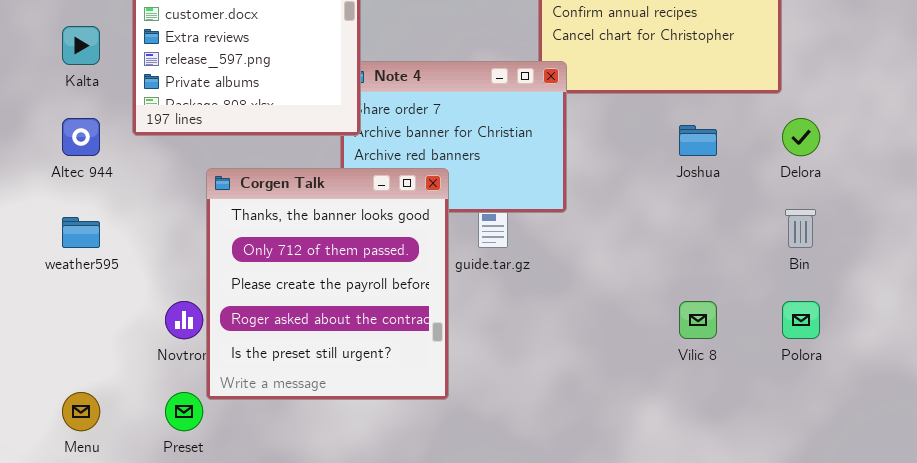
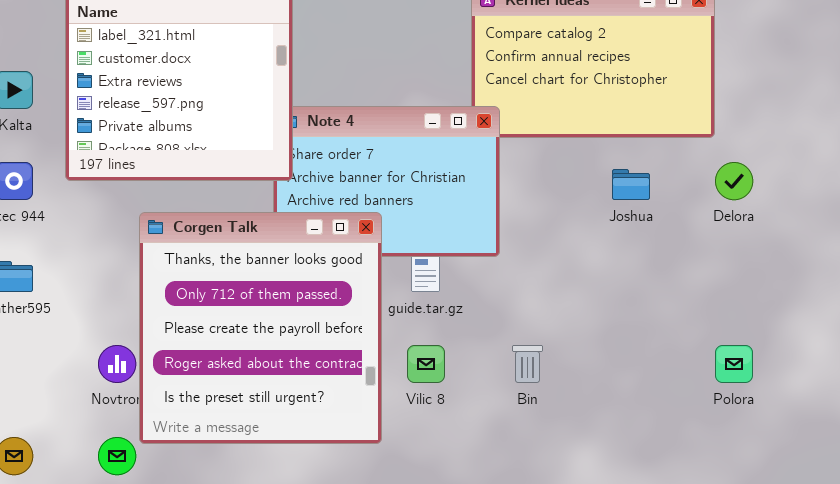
Bin: [785,209,816,248] -> [512,345,543,383], moved
Vilic 8: [679,301,717,339] -> [407,345,445,383], moved

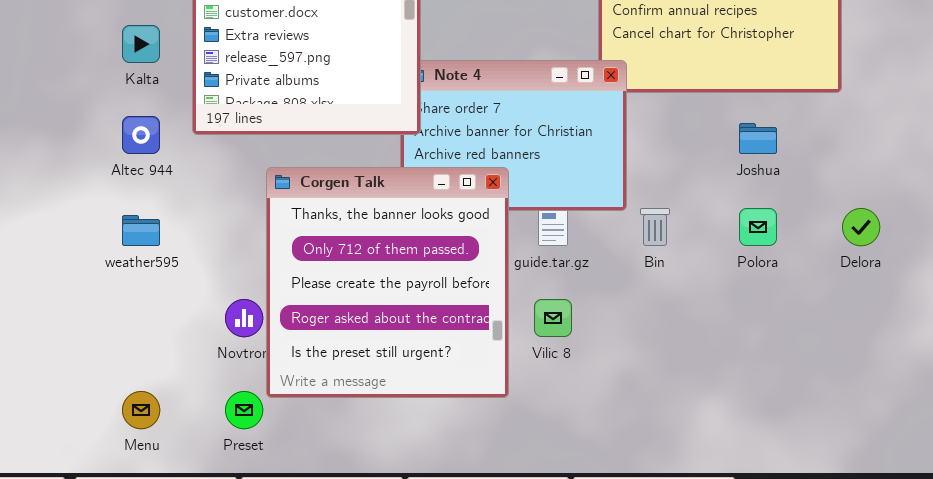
Delora: [715,162,753,200] -> [842,208,880,246], moved
Bin: [512,345,543,383] -> [640,208,670,246], moved
Polora: [715,345,753,383] -> [739,208,777,246], moved

